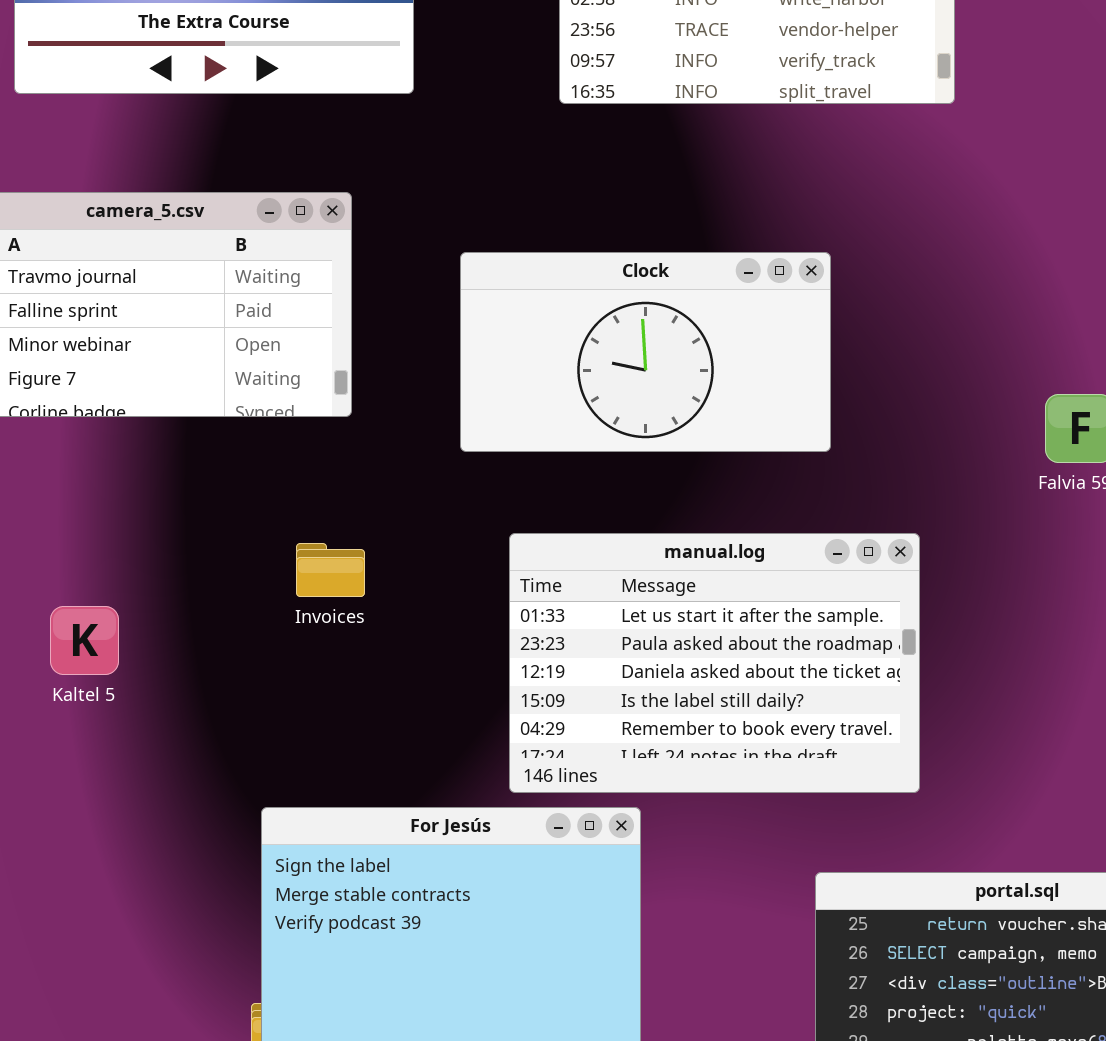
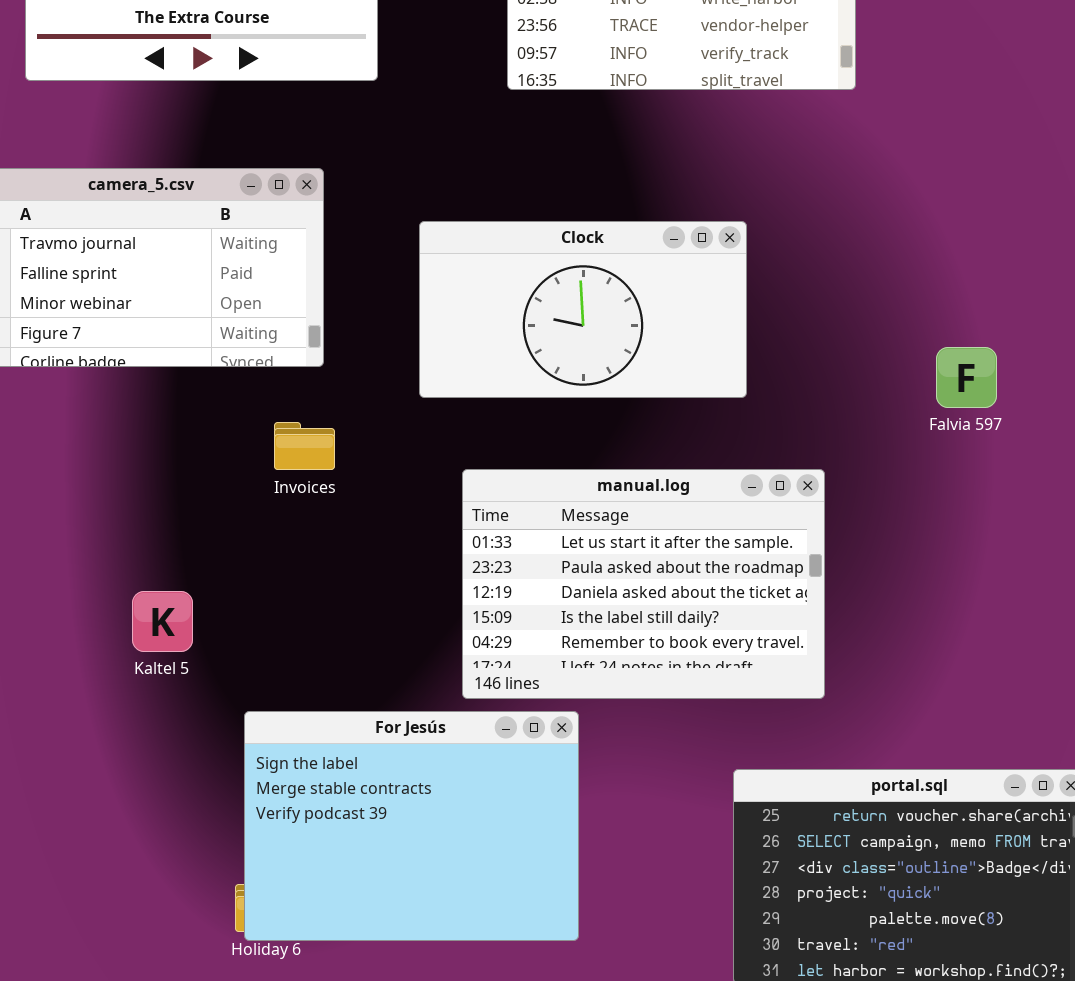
Invoices: [296,543,365,597] -> [274,422,335,470], moved
Kaltel 5: [50,606,119,675] -> [132,591,193,652], moved

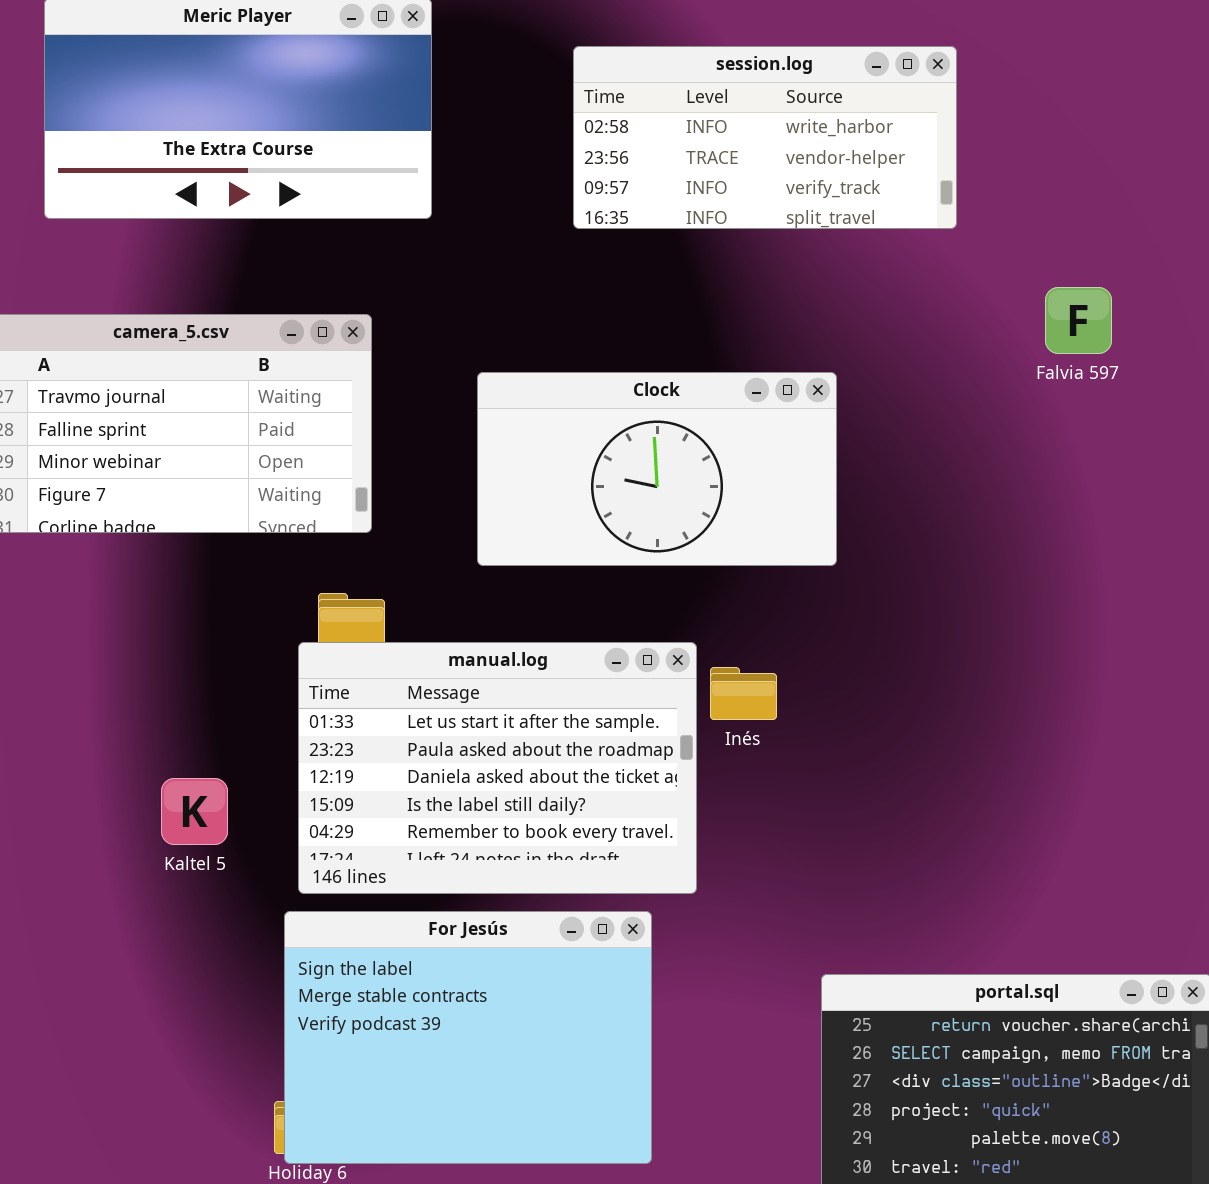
Falvia 597: [936,347,997,408] -> [1045,287,1112,354], moved
manual.log: [462,469,825,699] -> [298,642,697,894], moved

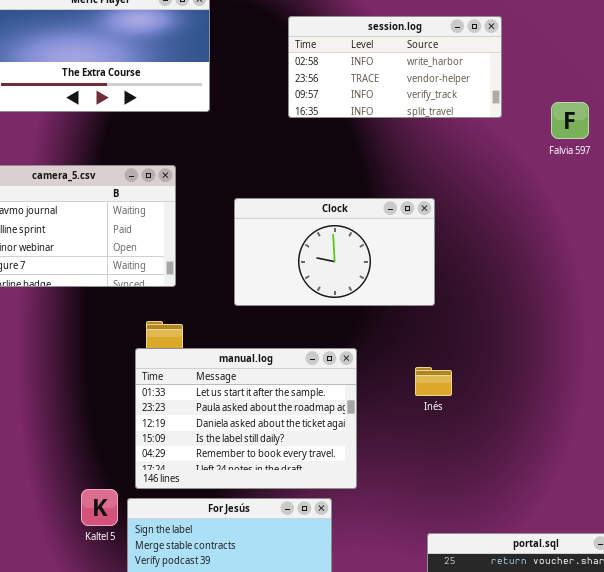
Falvia 597: [1045,287,1112,354] -> [551,102,589,139], moved
Inés: [710,667,777,720] -> [415,367,452,396], moved
Kaltel 5: [161,778,228,845] -> [81,489,118,526], moved

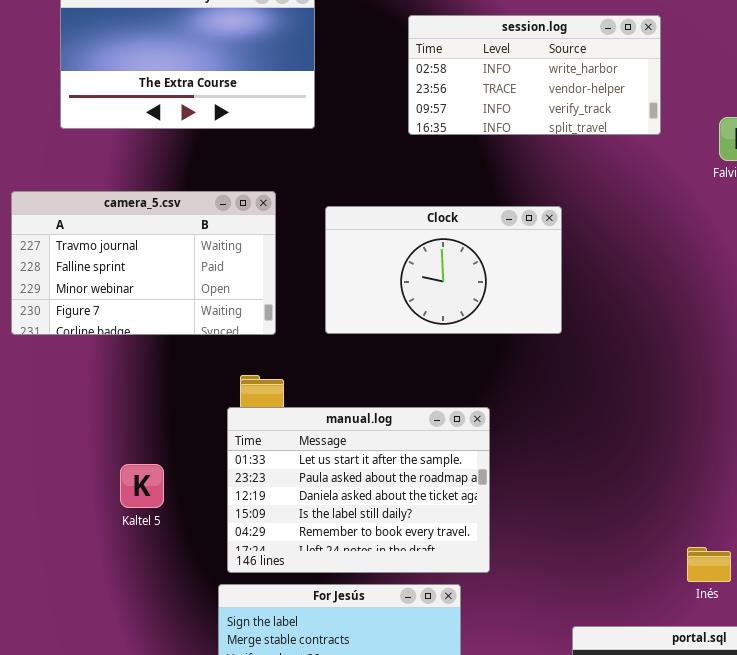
Clock: [234,198,435,306] -> [325,206,562,334], moved
Inés: [415,367,452,396] -> [687,547,731,582], moved
Kaltel 5: [81,489,118,526] -> [120,464,164,508], moved

